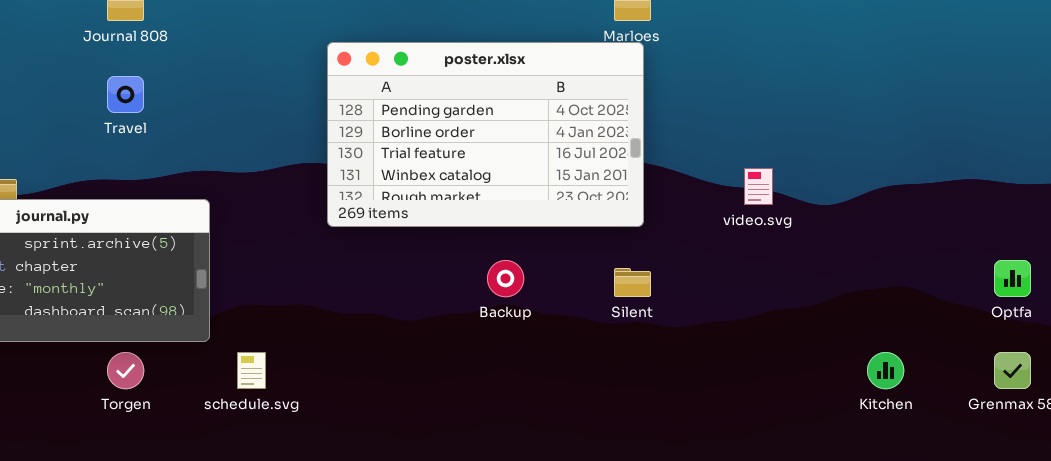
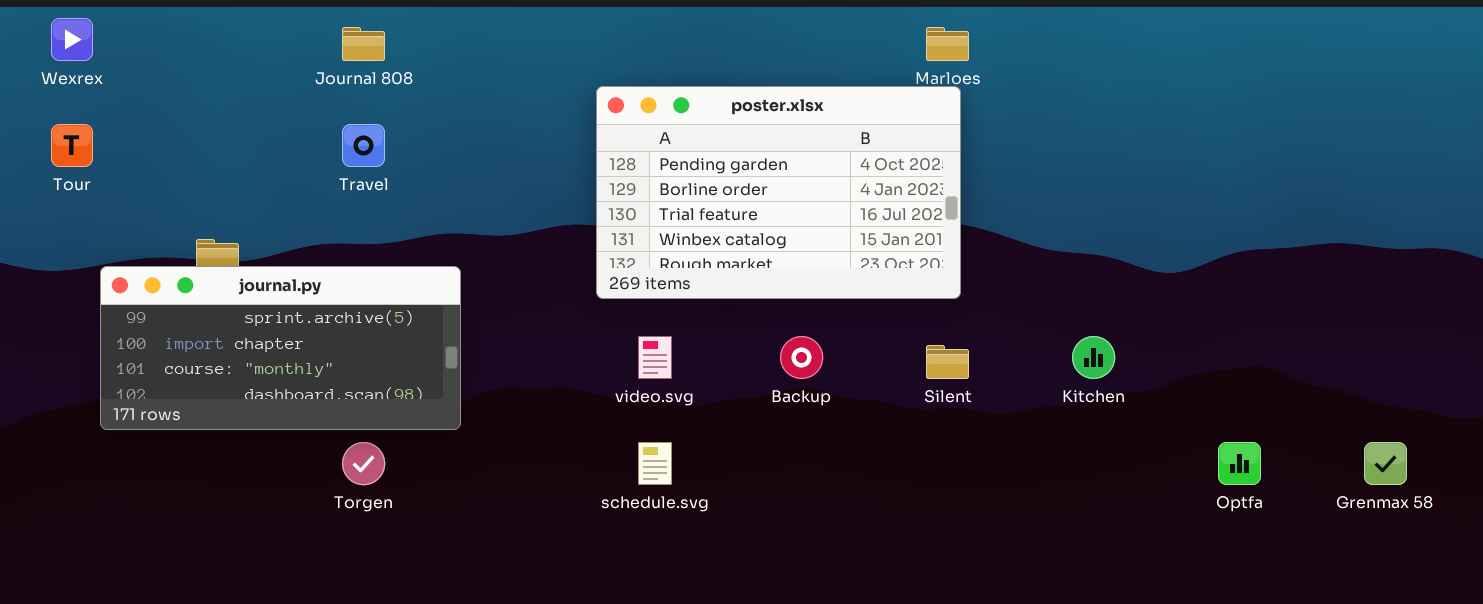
video.svg: [744,168,773,205] -> [638,336,672,379], moved
Optfa: [994,260,1031,297] -> [1218,442,1261,485], moved
schedule.svg: [237,352,266,389] -> [638,442,672,485], moved
Kitchen: [867,352,904,389] -> [1072,336,1115,379], moved

